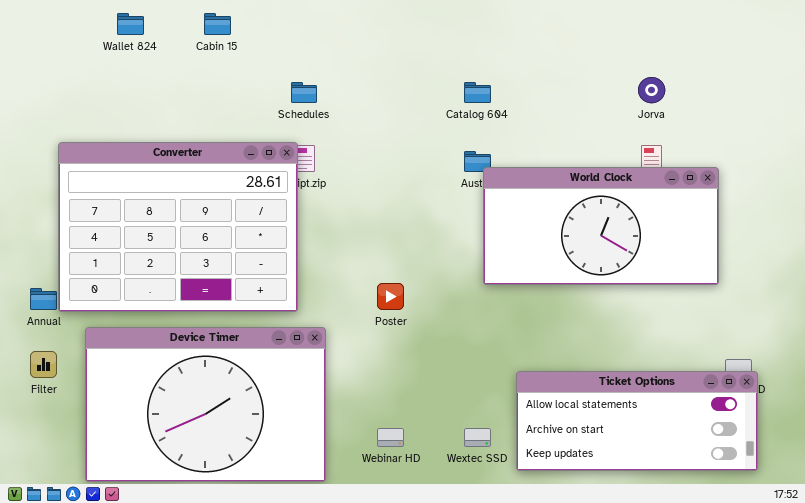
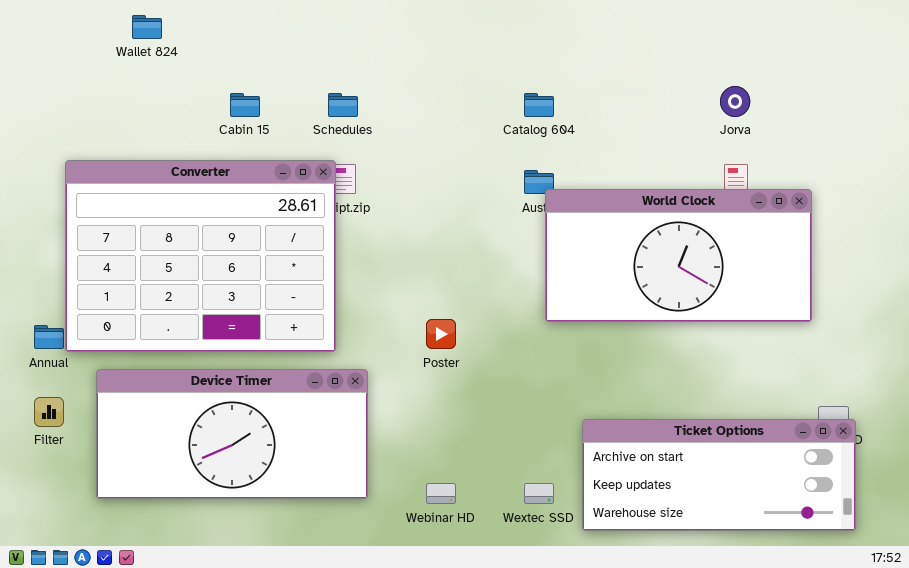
Cabin 15: [204,13,231,35] -> [230,93,260,117], moved
Device Timer: [85,327,326,482] -> [96,369,368,499], resized
Ticket Options: [516,371,758,471] -> [582,419,856,531], scrolled down 1 row

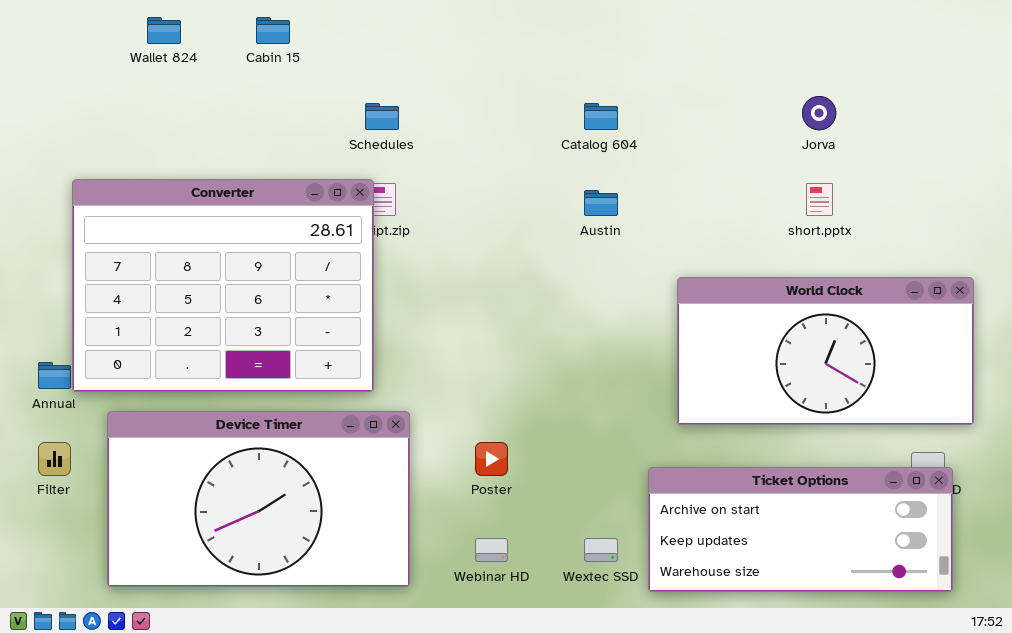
Cabin 15: [230,93,260,117] -> [256,17,290,44], moved
World Clock: [545,189,812,322] -> [677,277,974,425], moved
Poster: [426,319,456,349] -> [475,442,508,476], moved
Device Timer: [96,369,368,499] -> [107,411,410,587], resized

